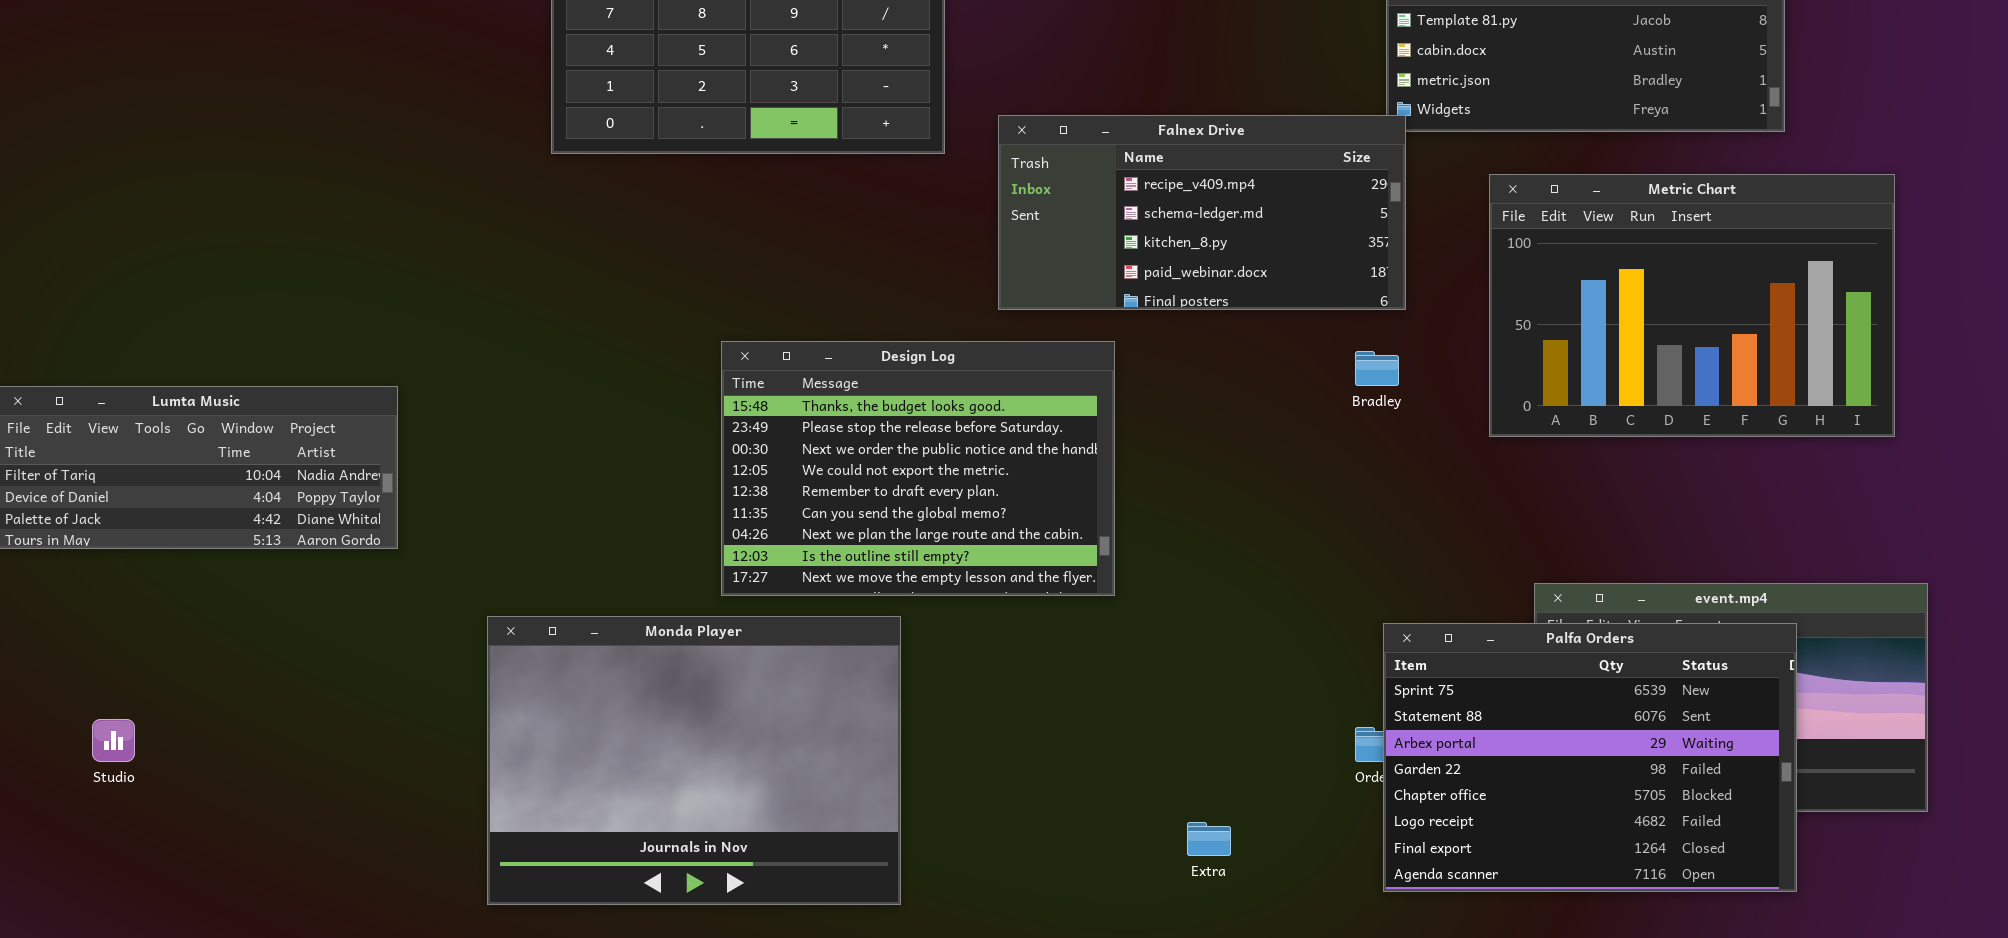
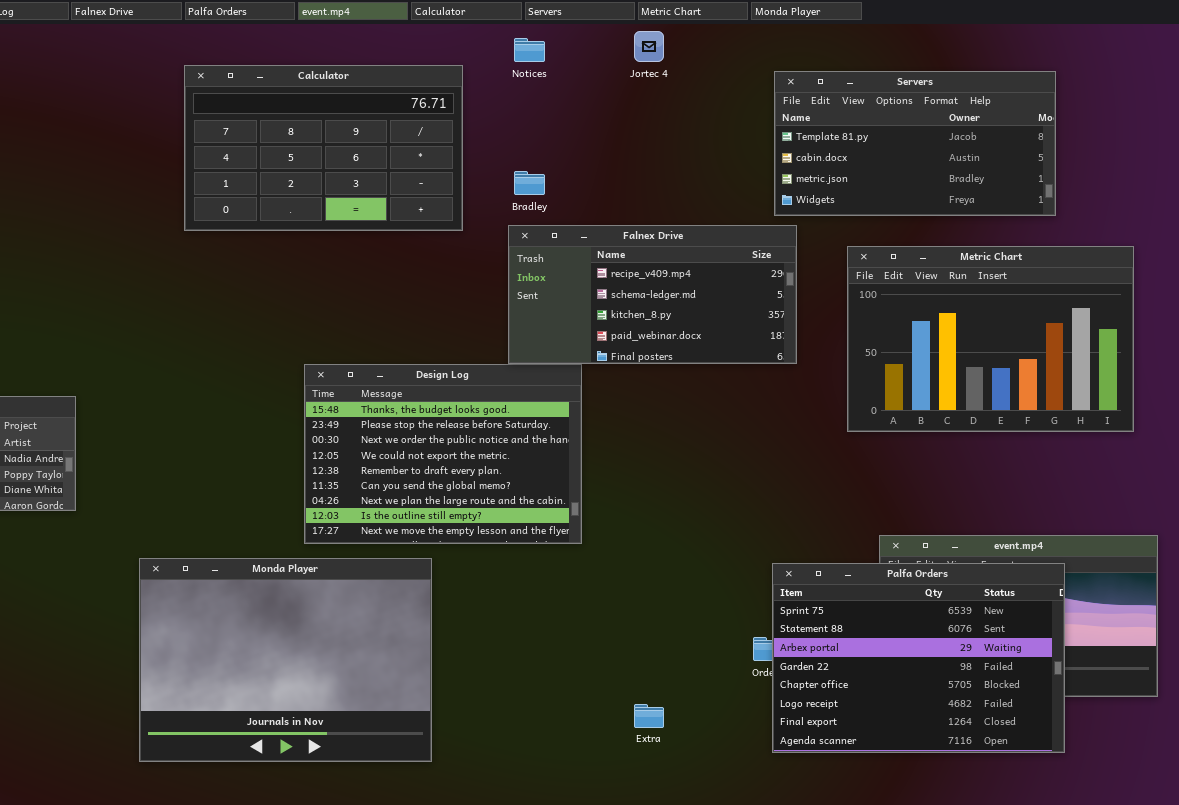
Falnex Drive: [998,115,1406,310] -> [508,225,797,364], moved
Bradley: [1355,351,1399,386] -> [514,171,545,195], moved

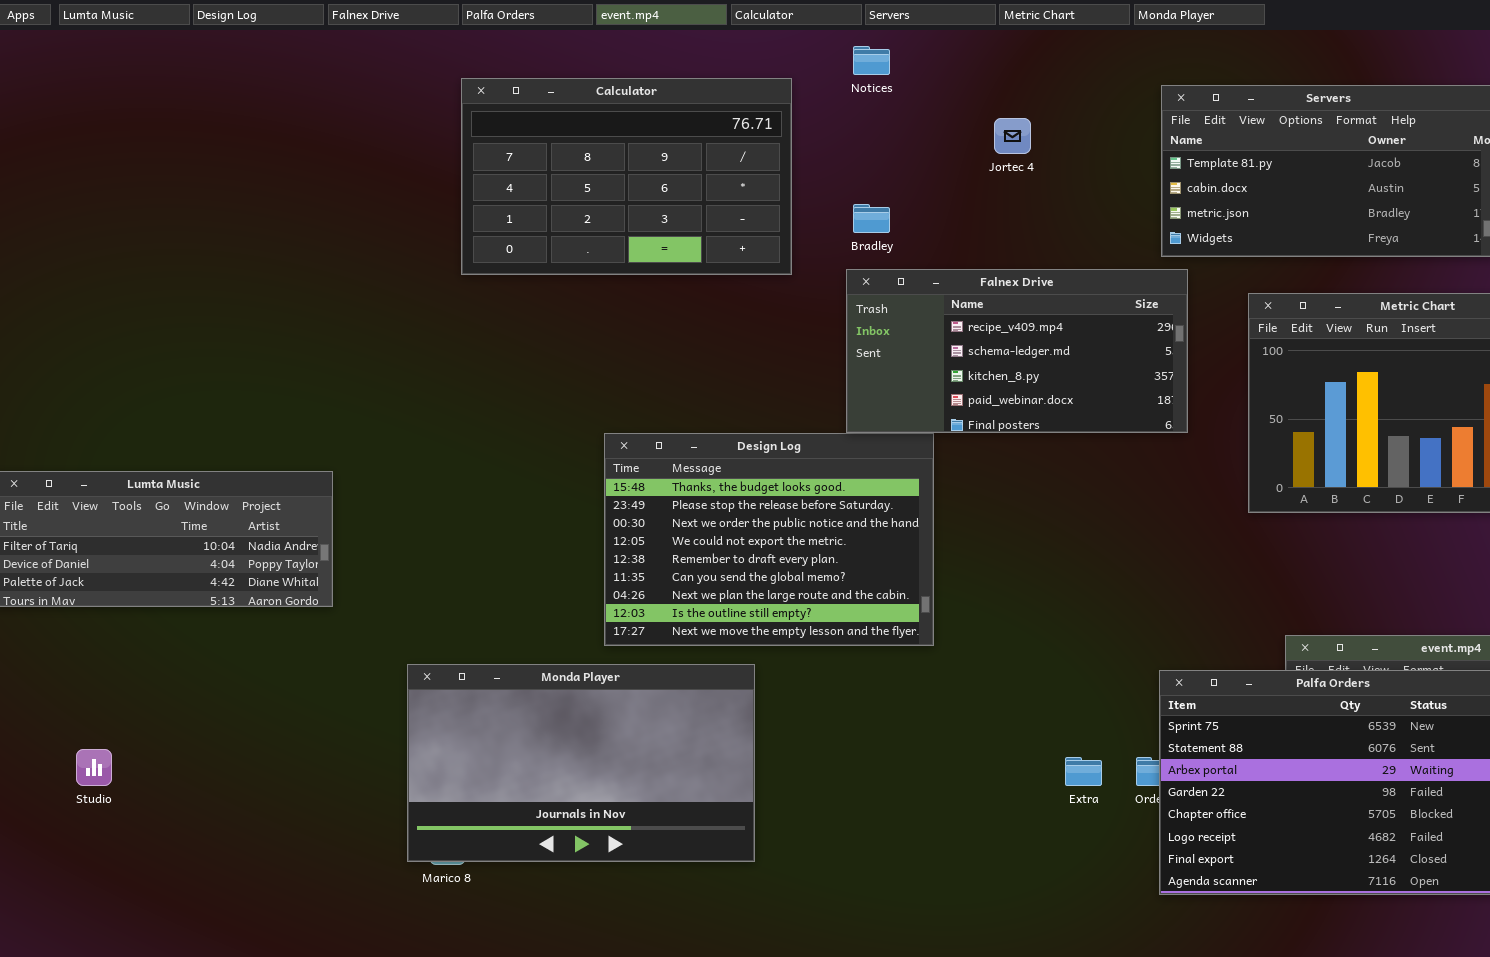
Jortec 4: [634,31,664,62] -> [994,118,1031,154], moved
Monda Player: [139,558,432,762] -> [407,664,755,862], resized
Extra: [634,704,664,728] -> [1065,757,1102,786], moved

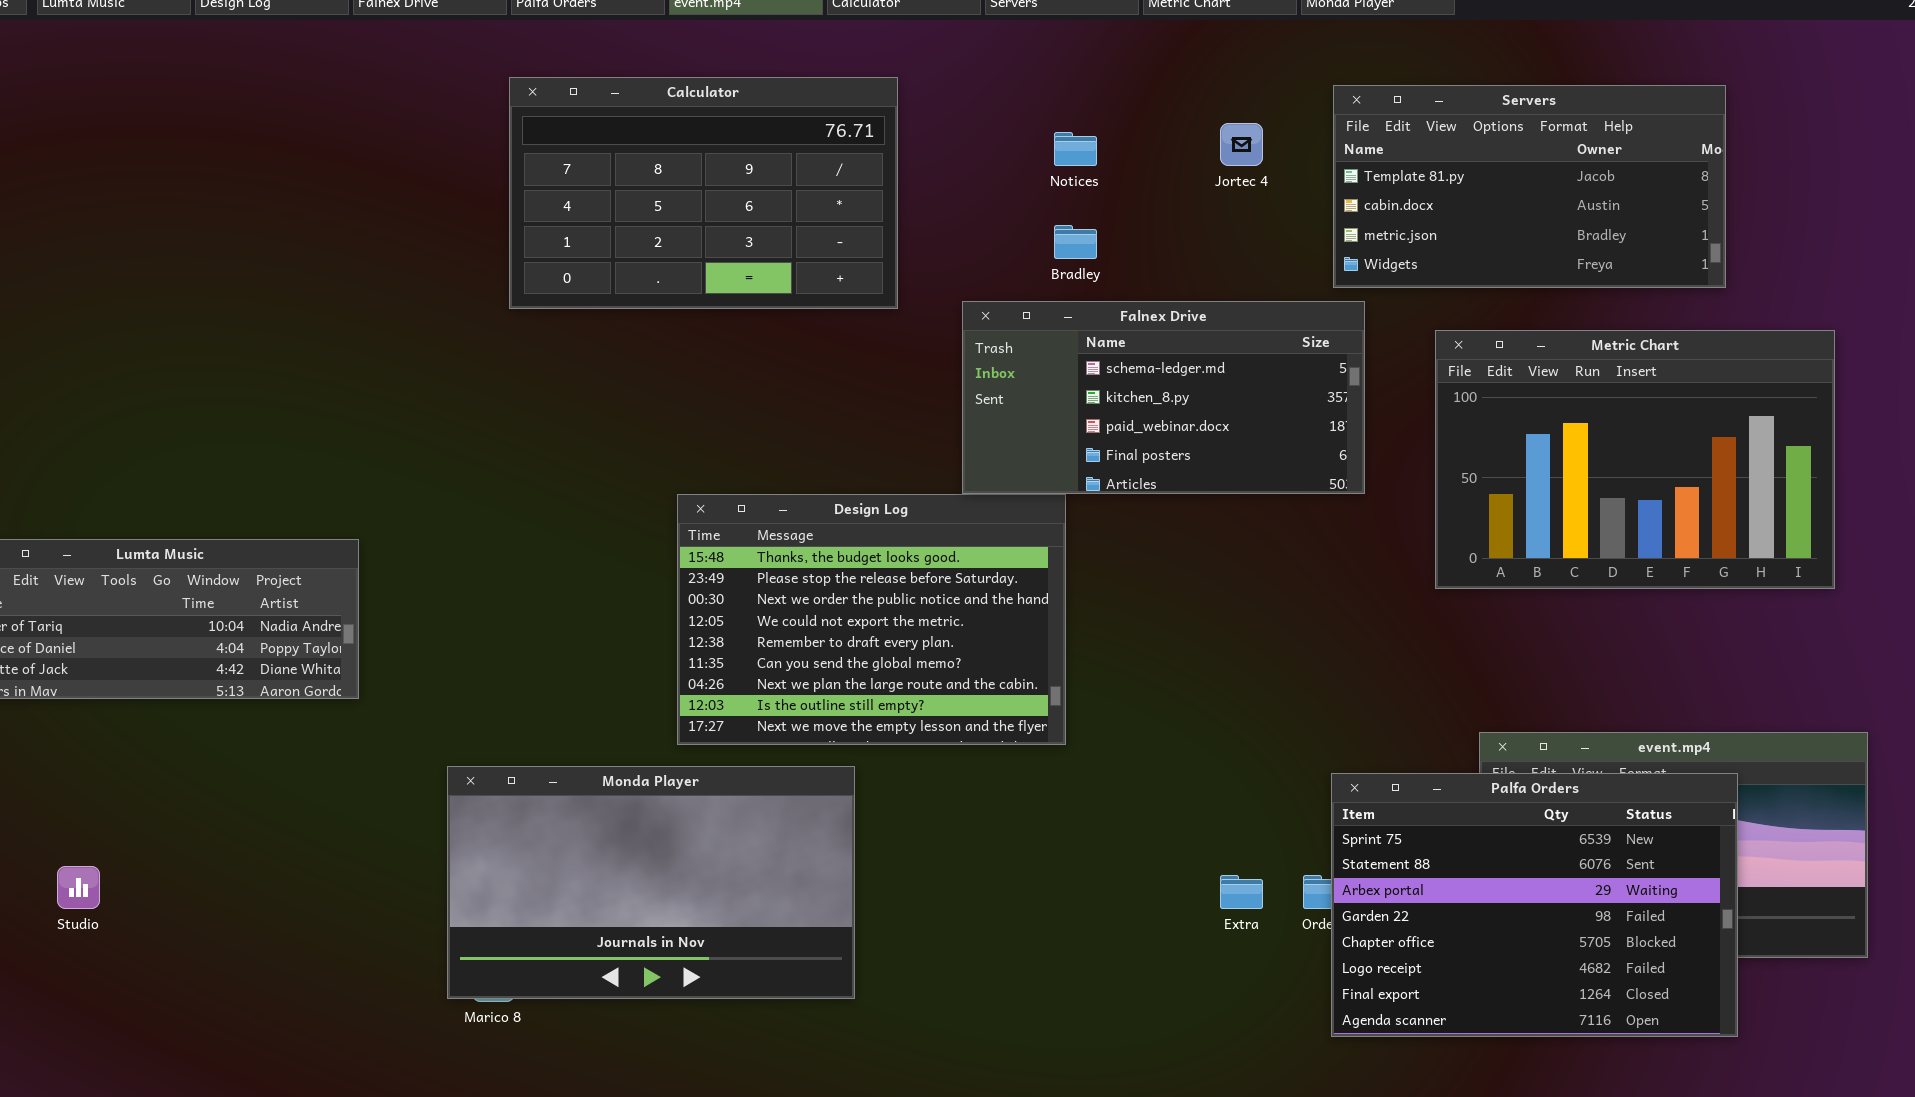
Notices: [853,46,890,75] -> [1054,132,1097,166], moved
Jortec 4: [994,118,1031,154] -> [1220,123,1263,166], moved
Bradley: [853,204,890,233] -> [1054,225,1097,259], moved
Falnex Drive: [846,269,1188,433] -> [962,301,1365,494], scrolled down 1 row

